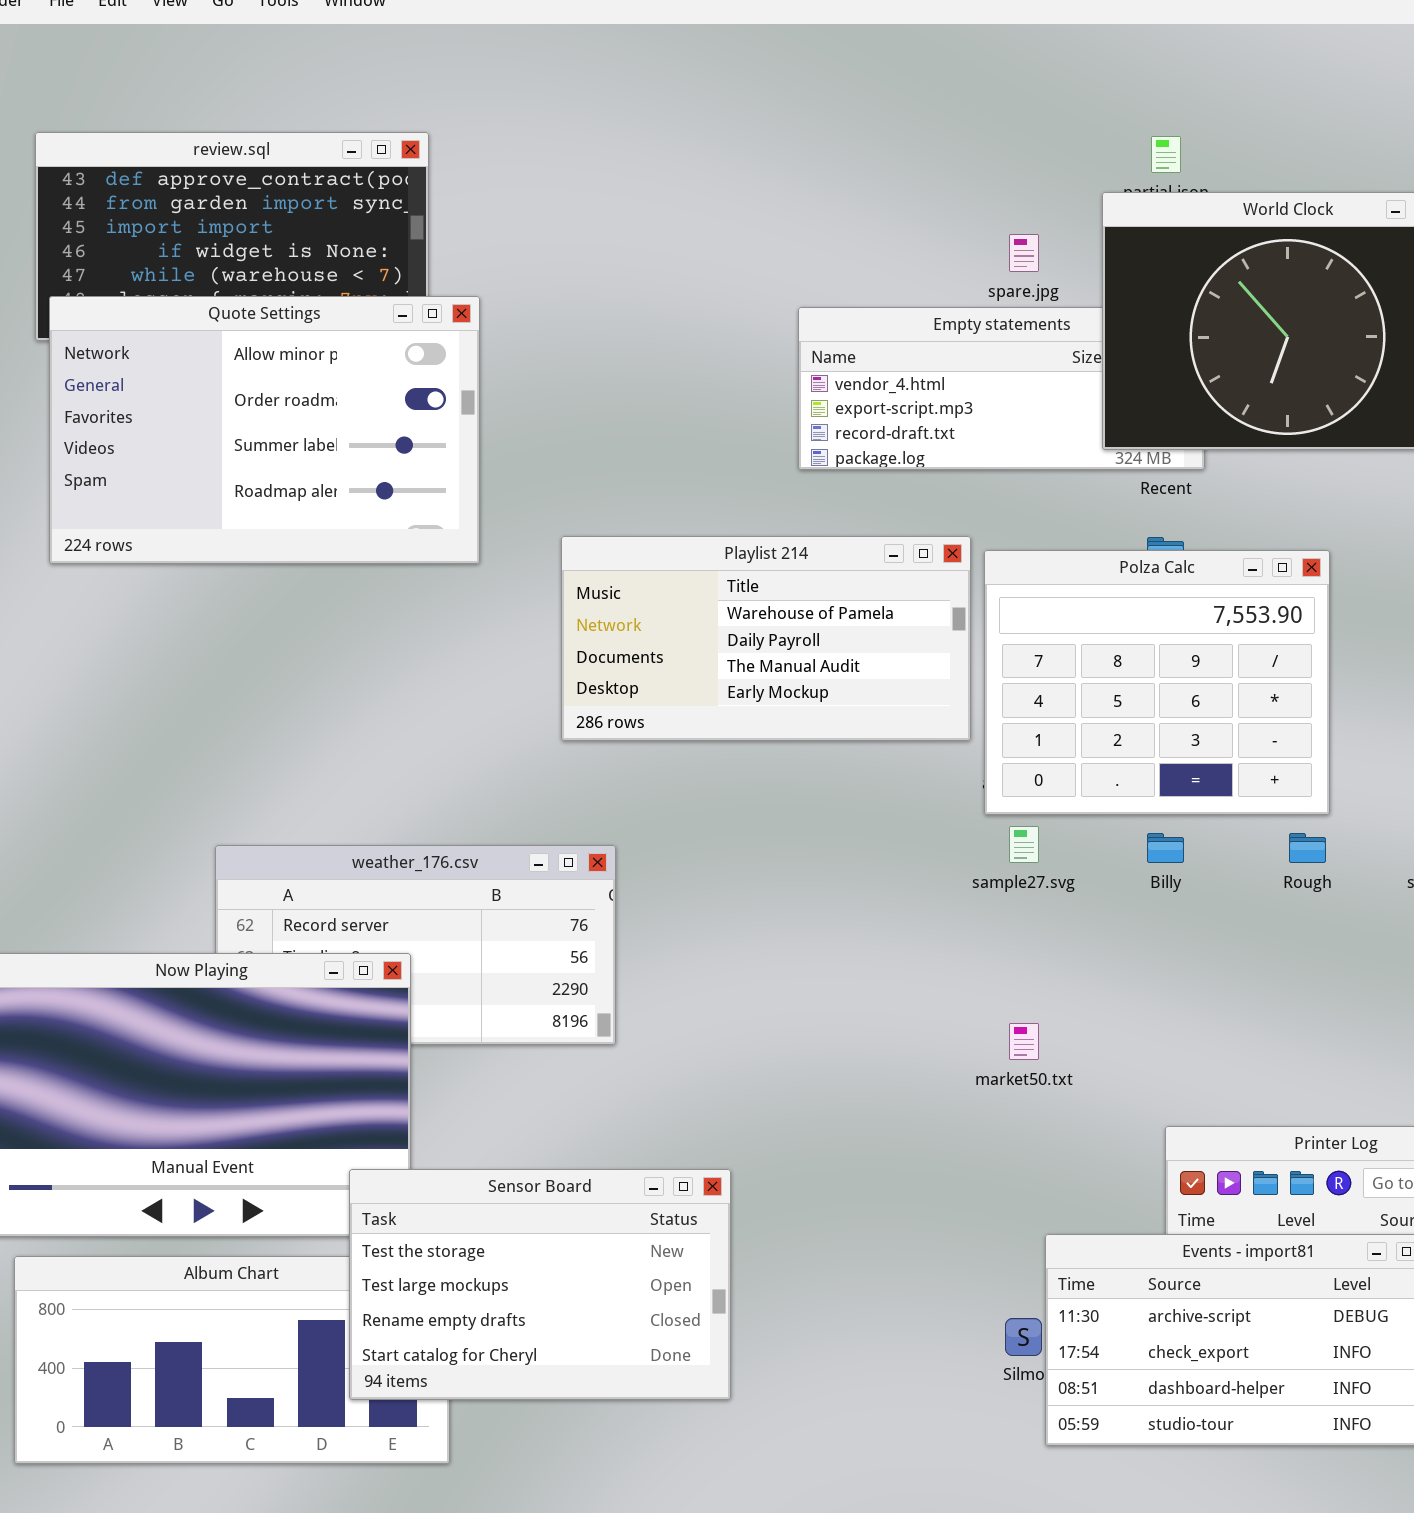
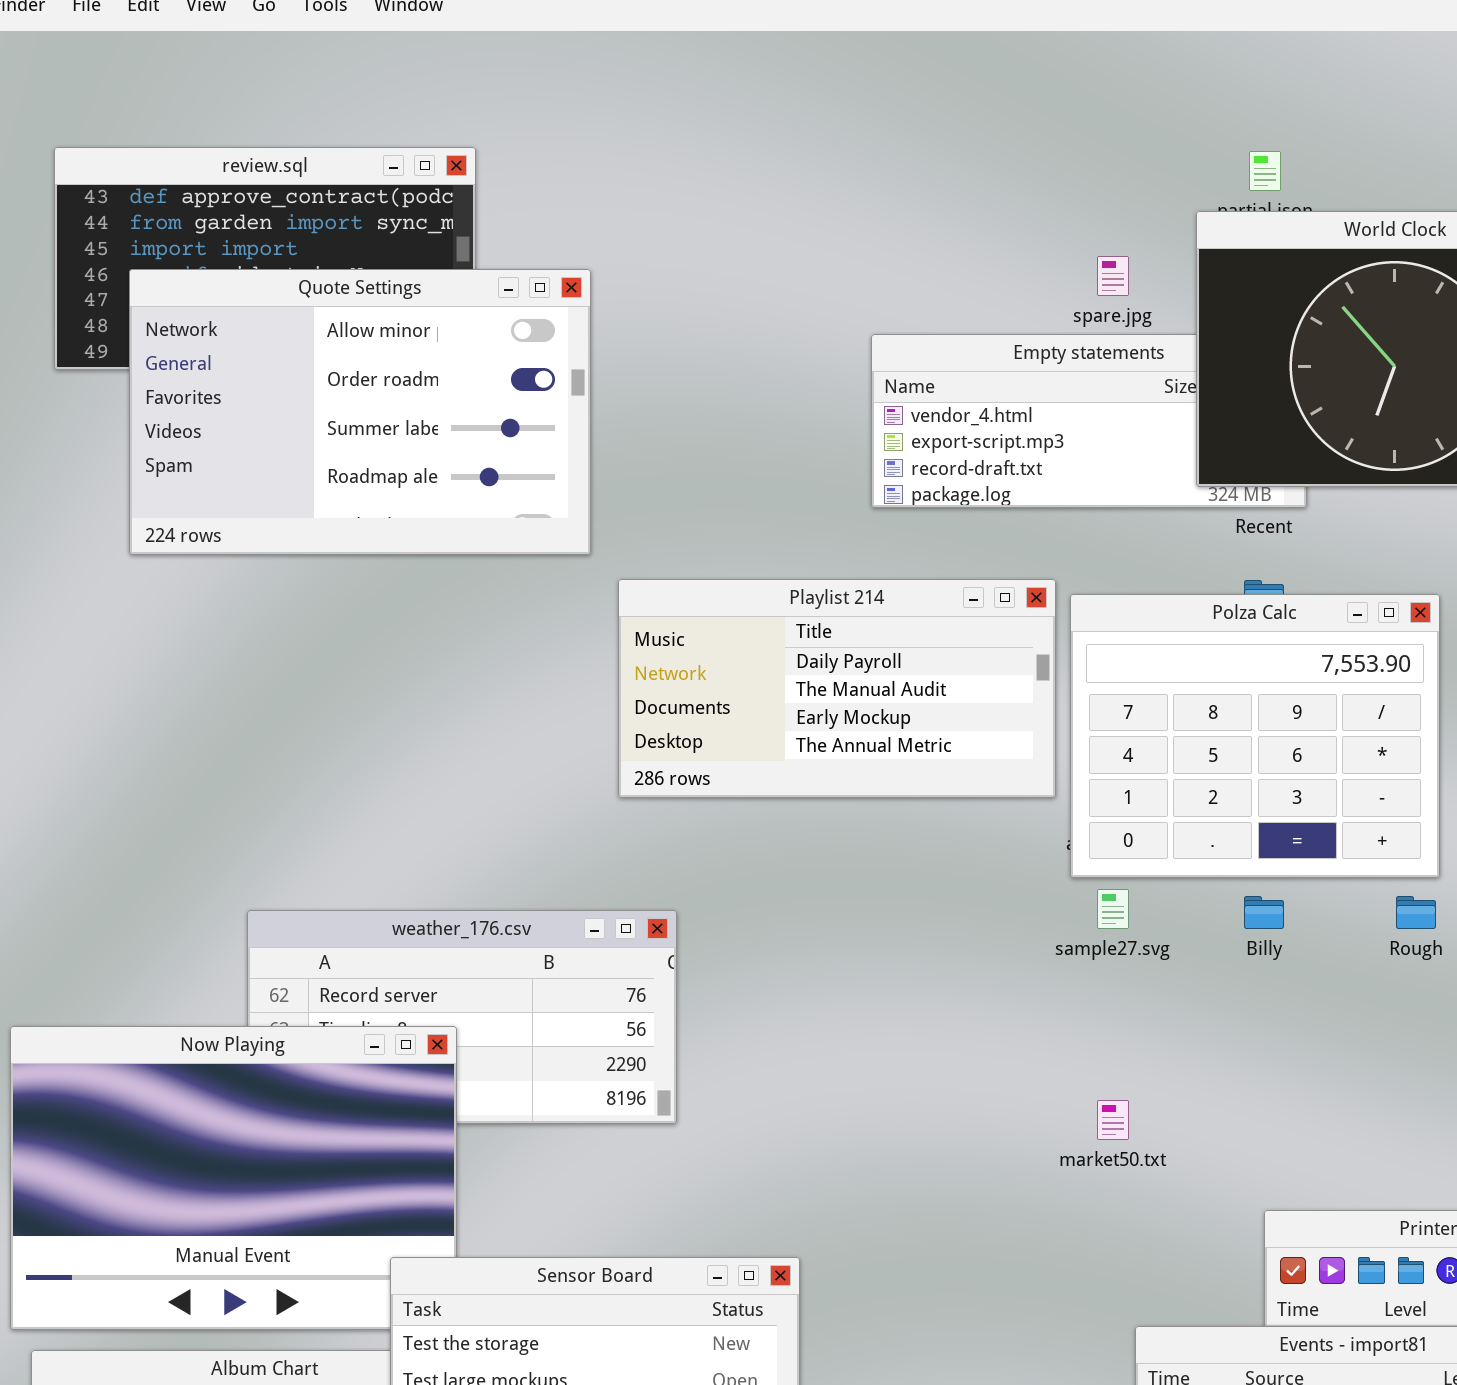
Quote Settings: [49,296,480,564] -> [129,269,591,555], moved
Playlist 214: [561,536,971,741] -> [618,579,1056,798], scrolled down 1 row

